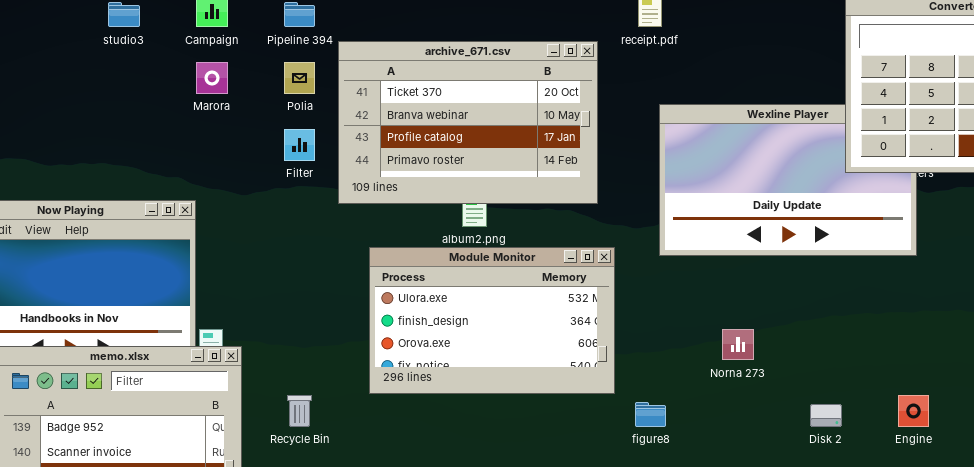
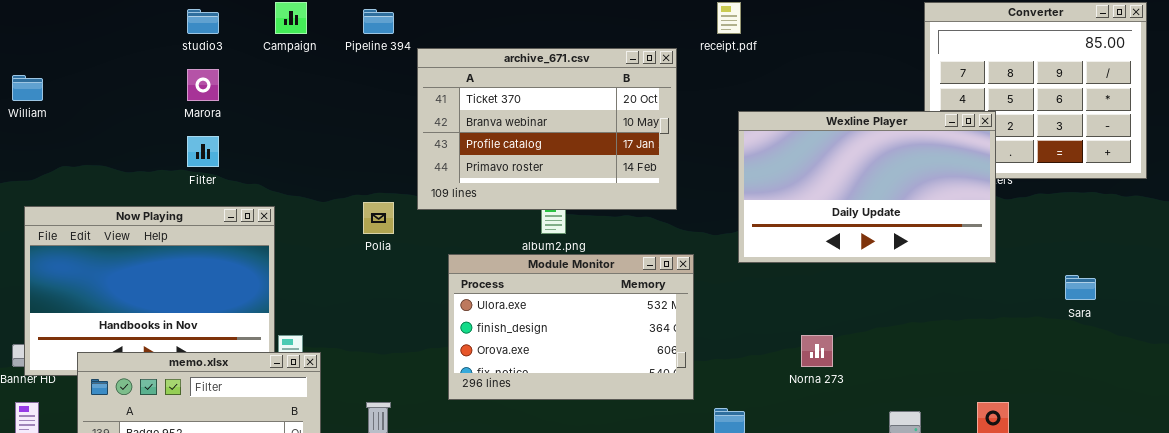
Marora: [196,62,228,94] -> [187,69,219,101], moved
Polia: [284,62,315,94] -> [363,202,394,234], moved
Wexline Player: [659,104,917,256] -> [738,111,996,263], raised
Filter: [284,129,315,161] -> [187,136,219,167], moved

